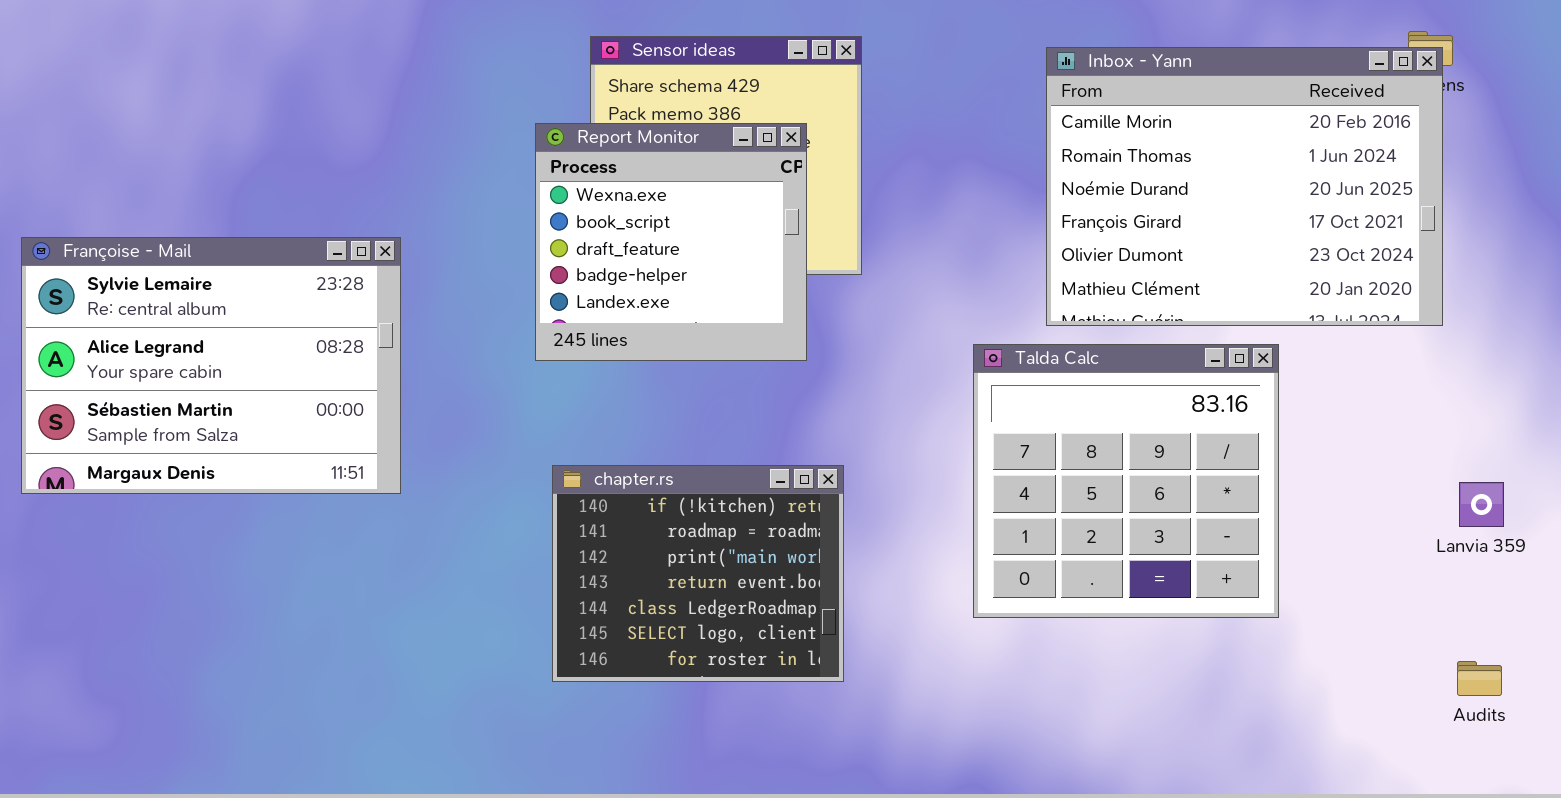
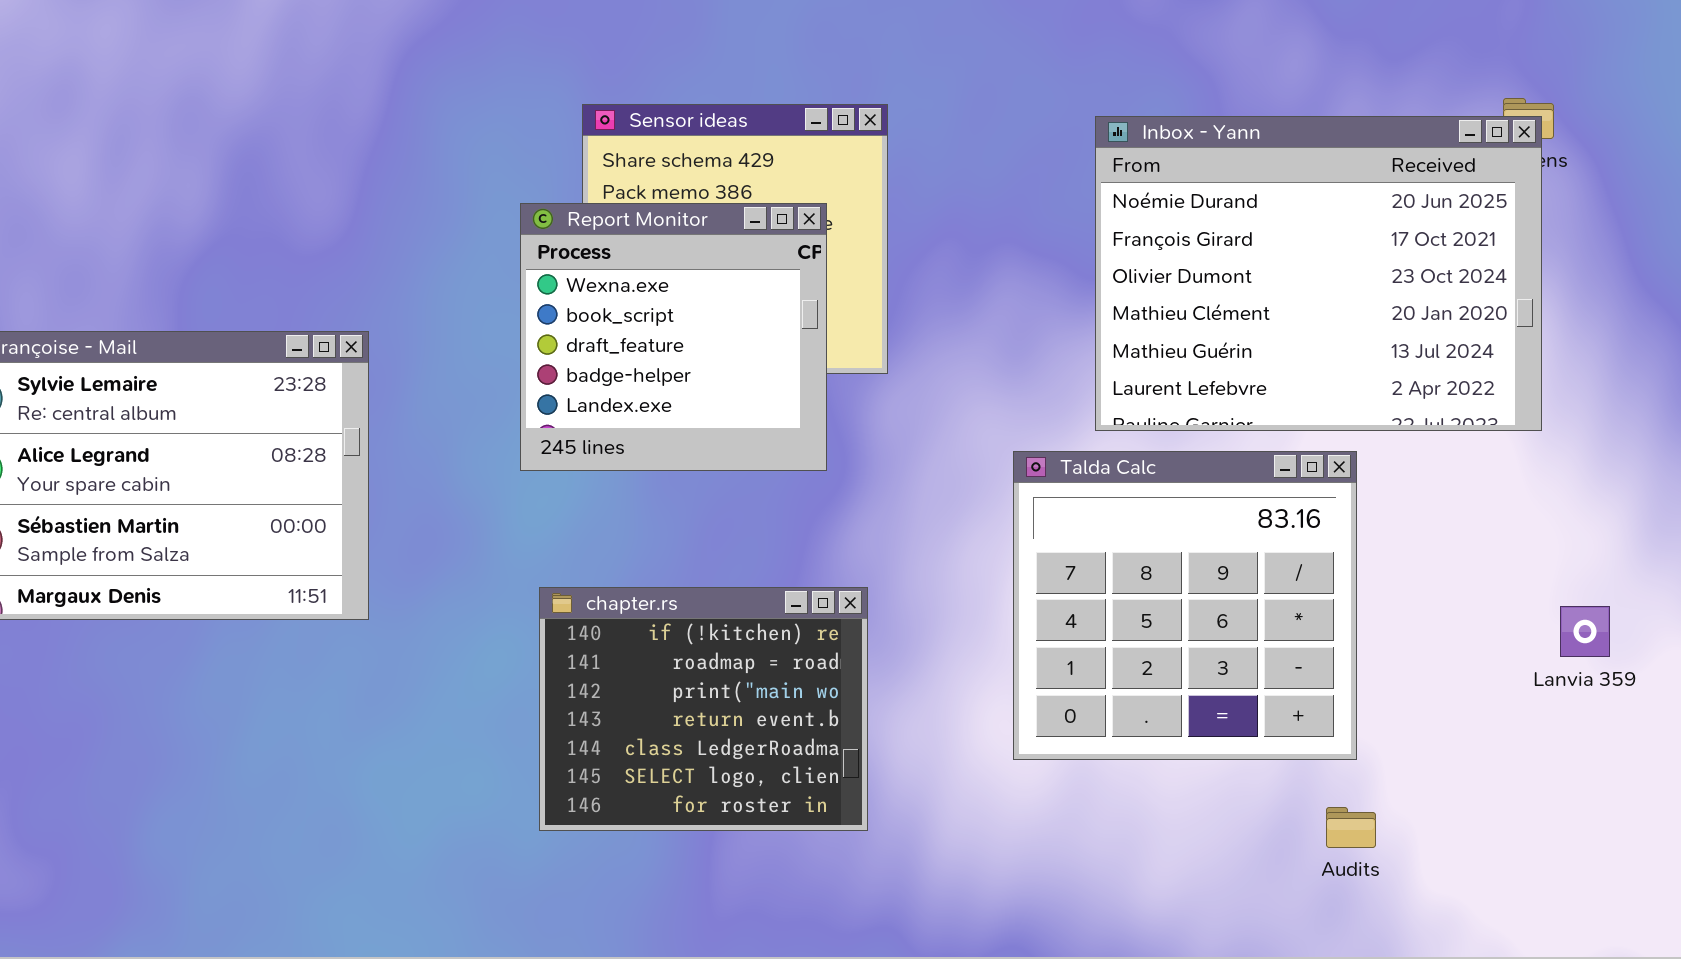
Inbox - Yann: [1046,47,1443,326] -> [1095,116,1542,431], scrolled down 2 rows
Audits: [1457,661,1502,696] -> [1326,807,1376,848], moved

